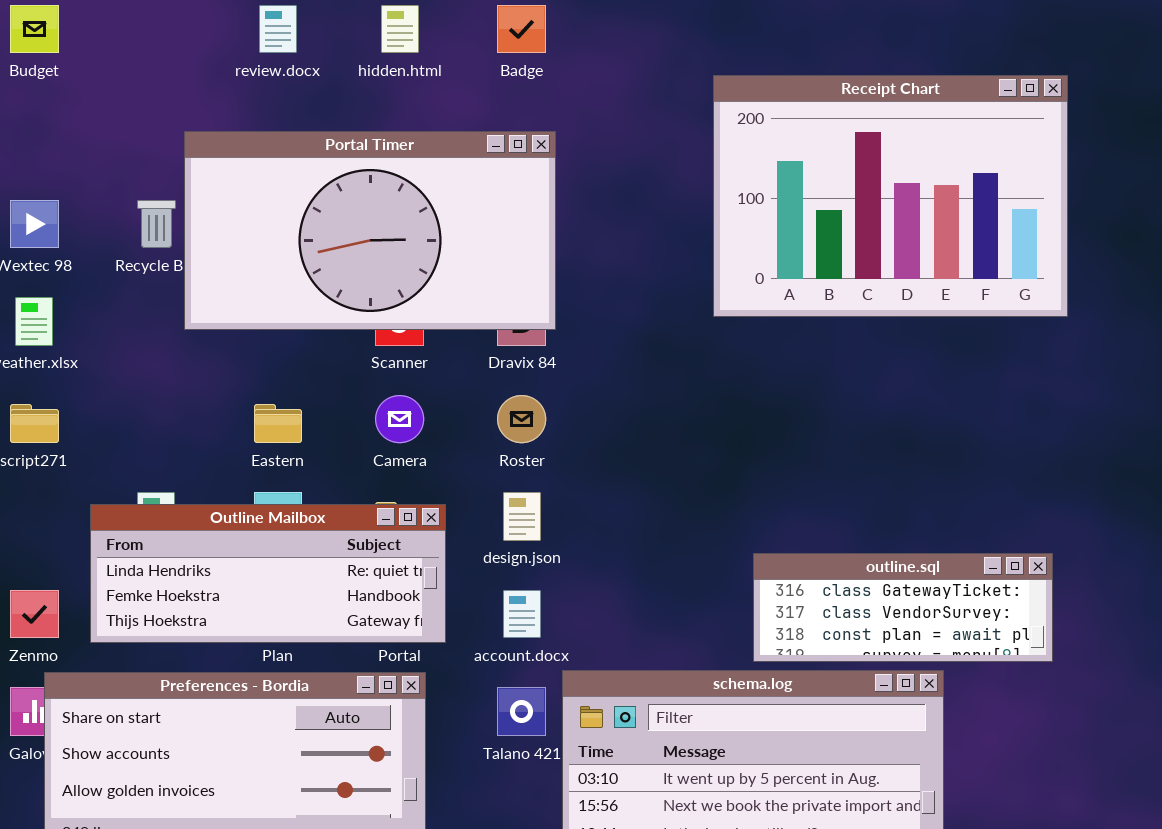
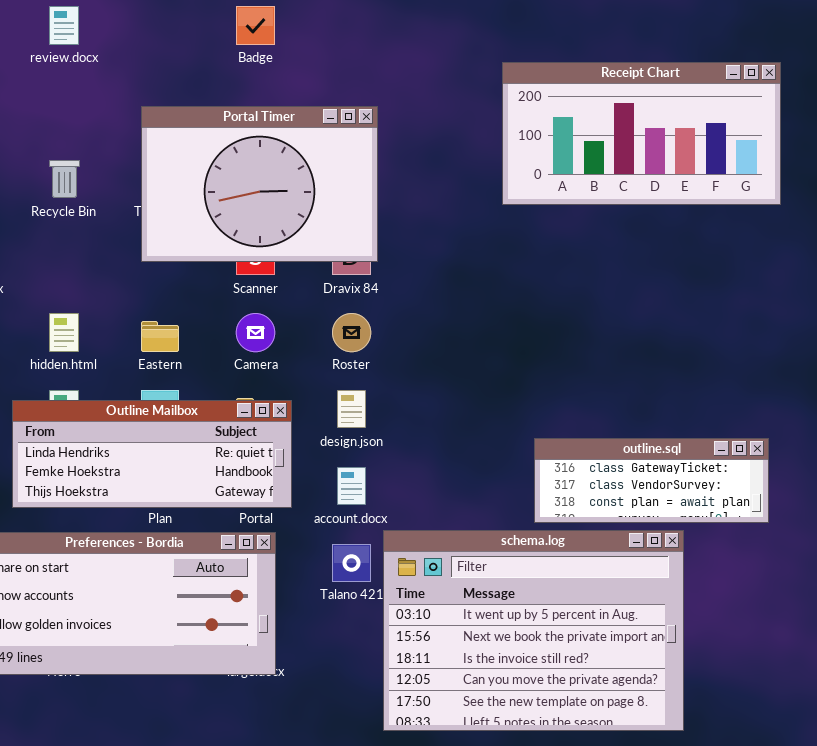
review.docx: [259,5,297,53] -> [49,6,79,45], moved
hidden.html: [381,5,419,53] -> [49,313,79,352], moved
Badge: [497,5,546,53] -> [236,6,275,45], moved
Receipt Chart: [713,75,1068,317] -> [502,62,781,205], resized
Portal Timer: [184,131,556,330] -> [141,106,378,262], resized

